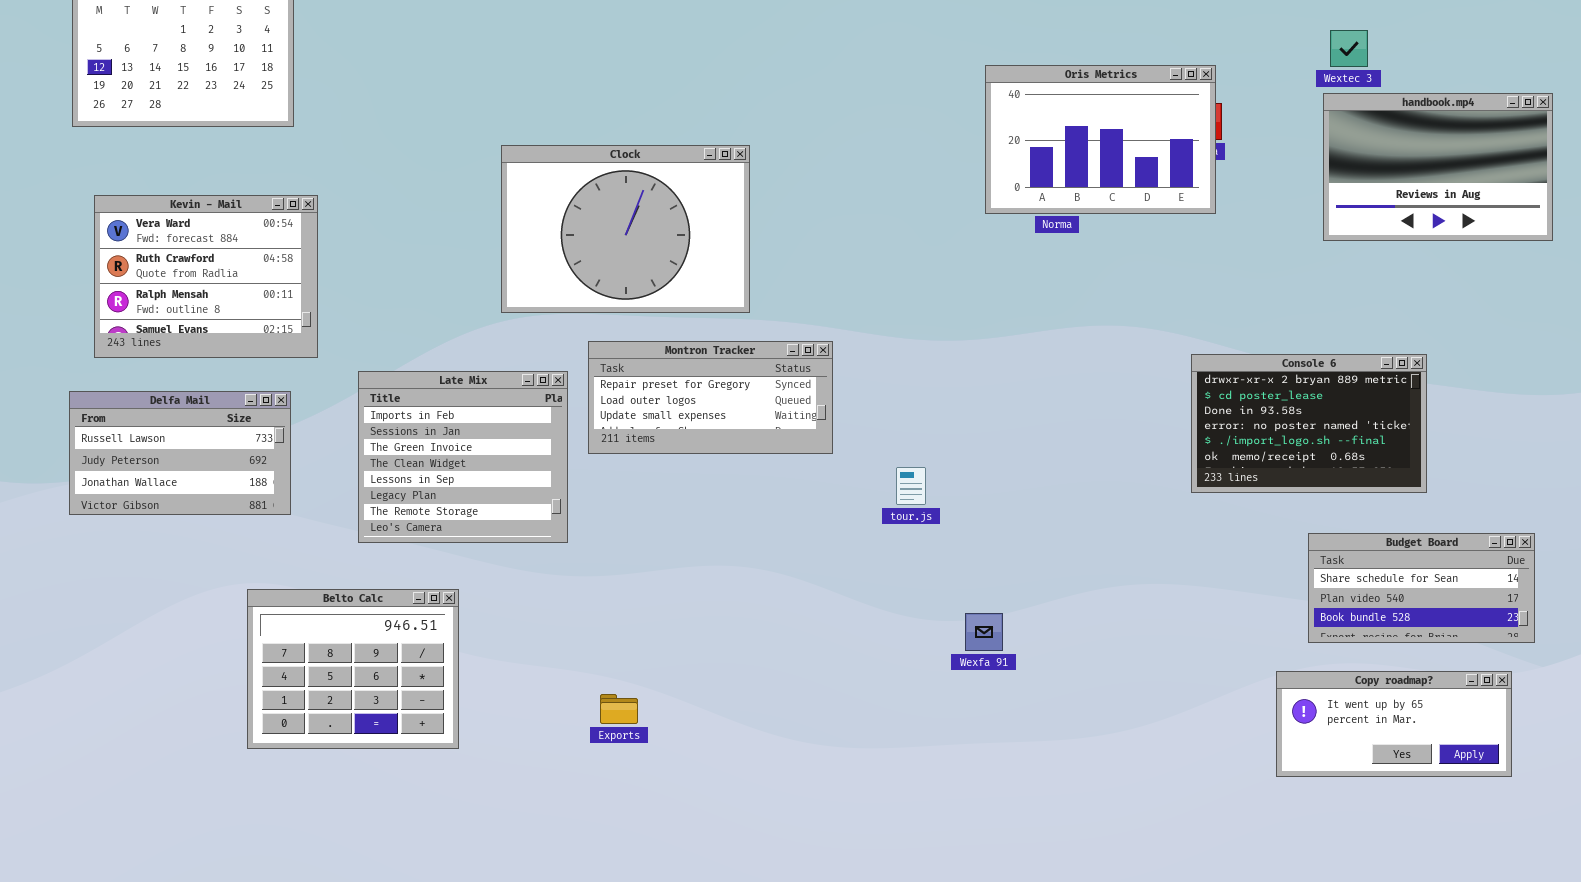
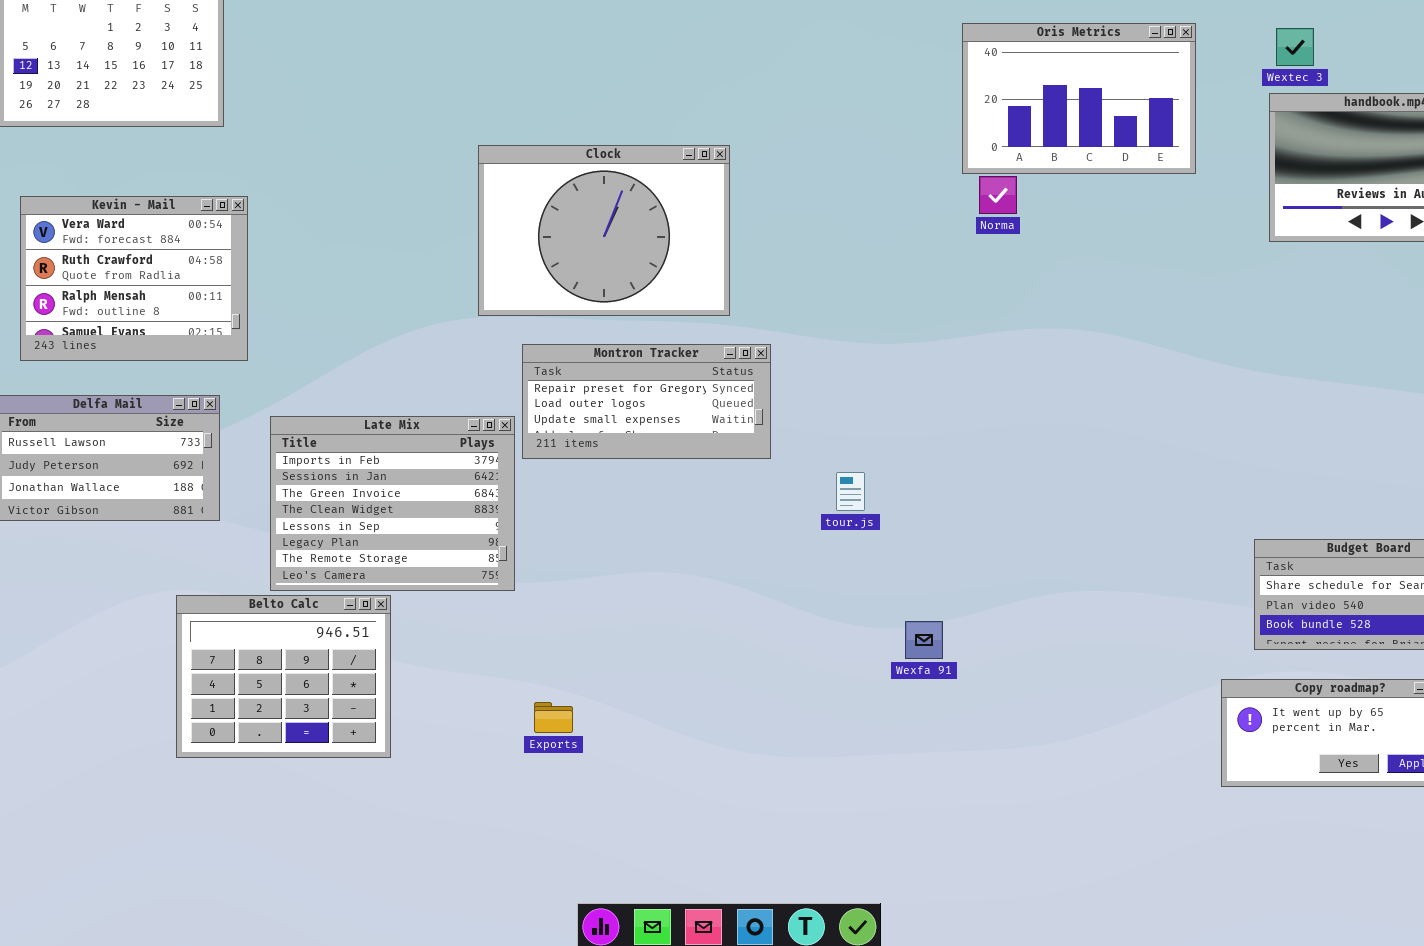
Oris Metrics: [985,65,1216,214] -> [962,23,1196,174], moved
Clock: [501,145,750,313] -> [478,145,730,316], moved
Console 6: [1191,354,1427,493] -> none, closed
Late Mix: [358,371,568,543] -> [270,416,515,591], moved, resized

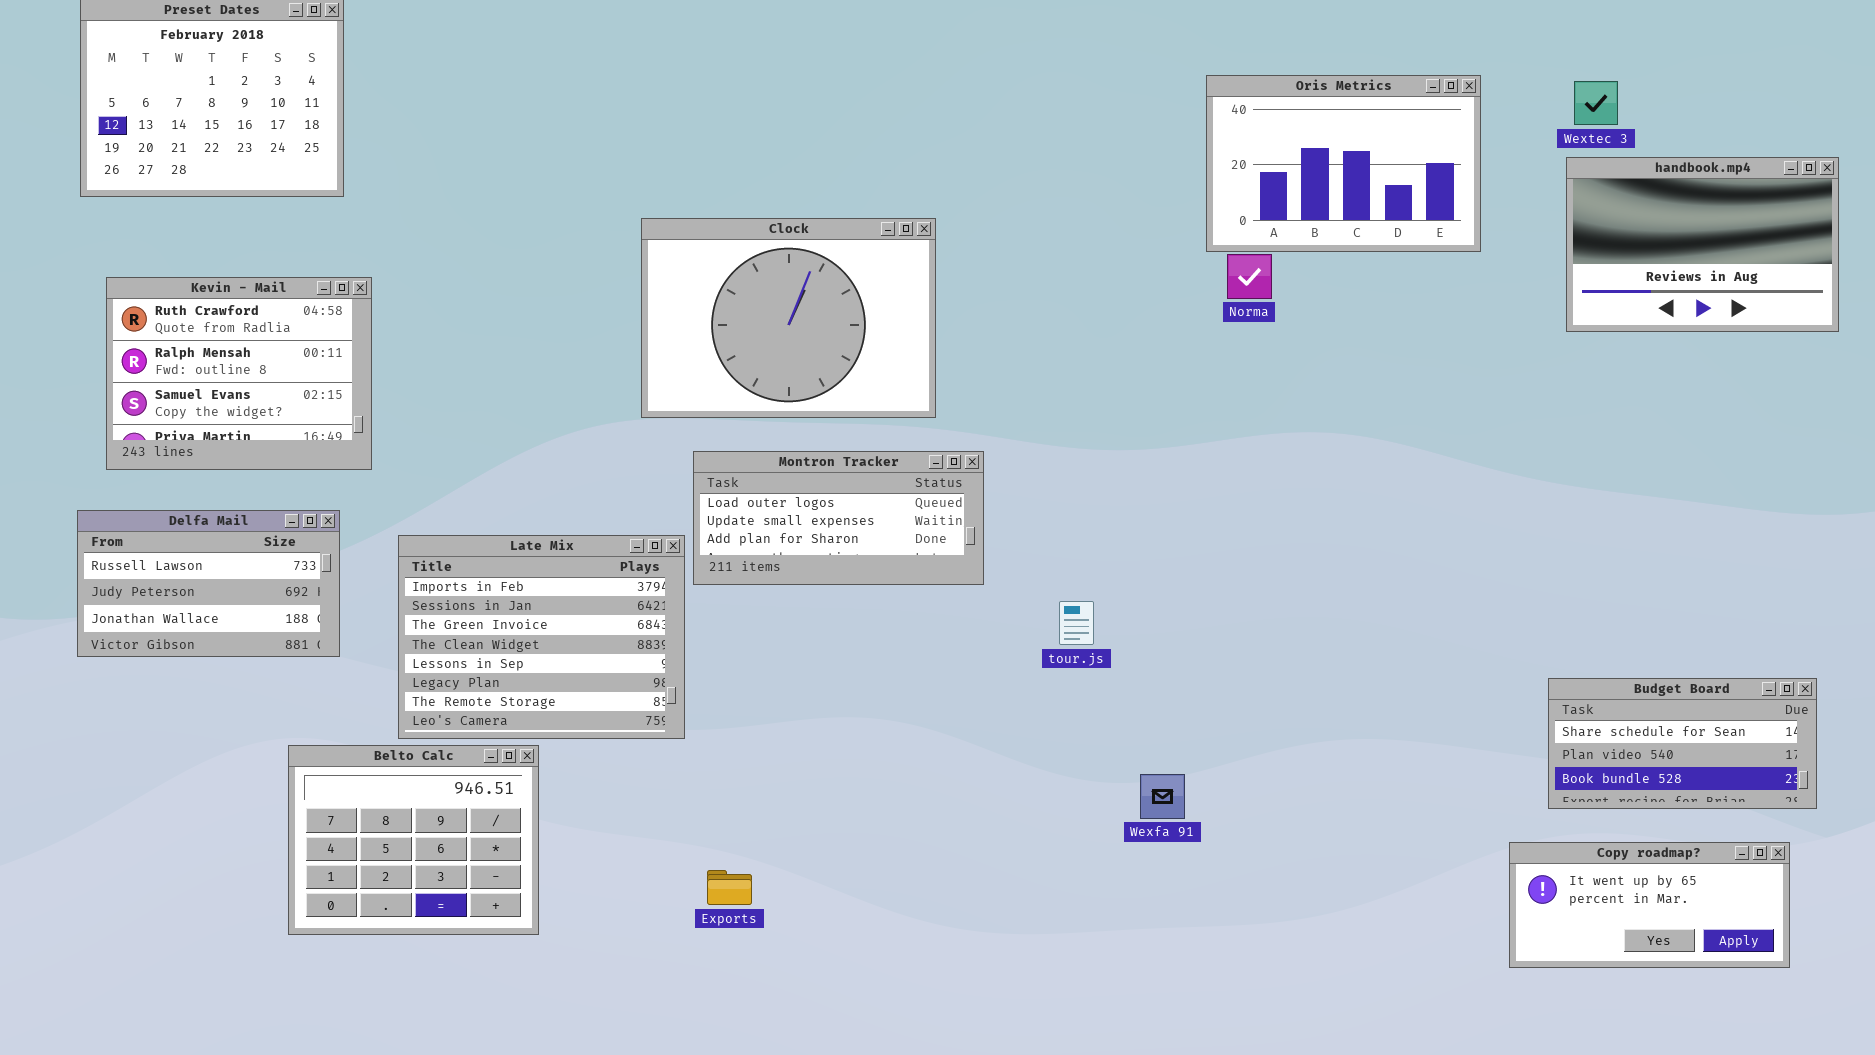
Kevin - Mail: [20,196,248,361] -> [106,277,372,470], scrolled down 1 row
Montron Tracker: [522,344,771,459] -> [693,451,984,585], scrolled down 1 row

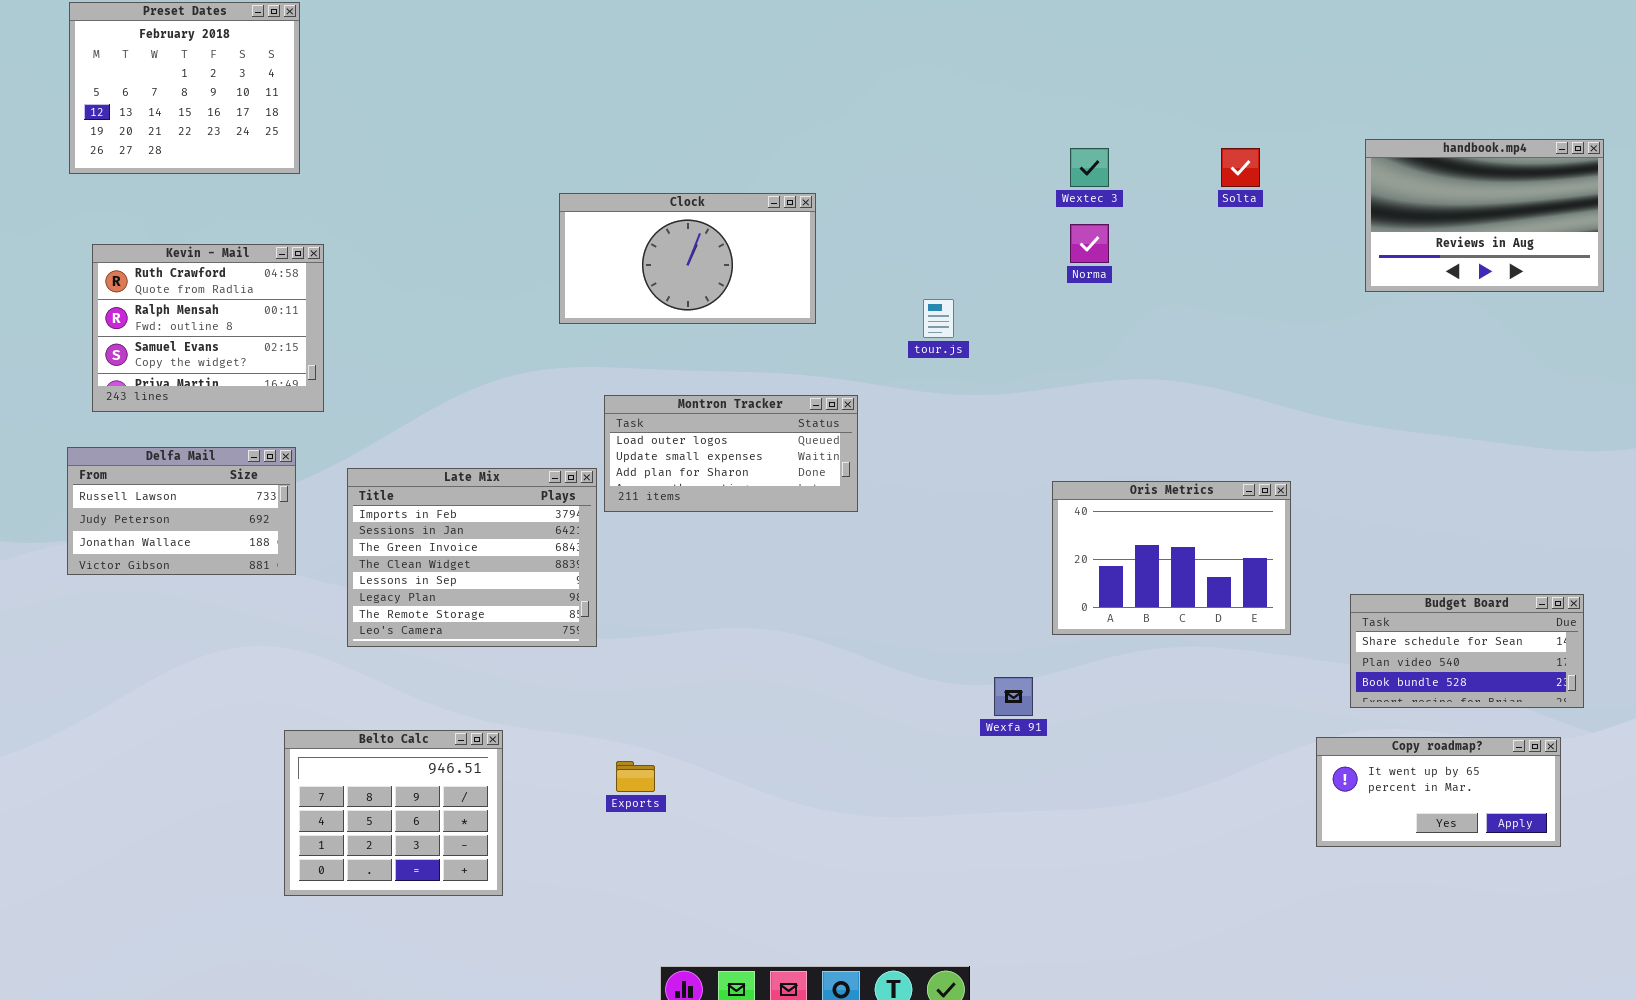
Oris Metrics: [1206,75,1481,252] -> [1052,481,1291,635], moved
Wextec 3: [1574,81,1618,125] -> [1070,148,1109,187], moved
Clock: [641,218,936,418] -> [559,193,816,324], resized
tour.js: [1059,601,1094,645] -> [923,299,954,338], moved
Belto Calc: [288,745,539,935] -> [284,730,503,896], moved

